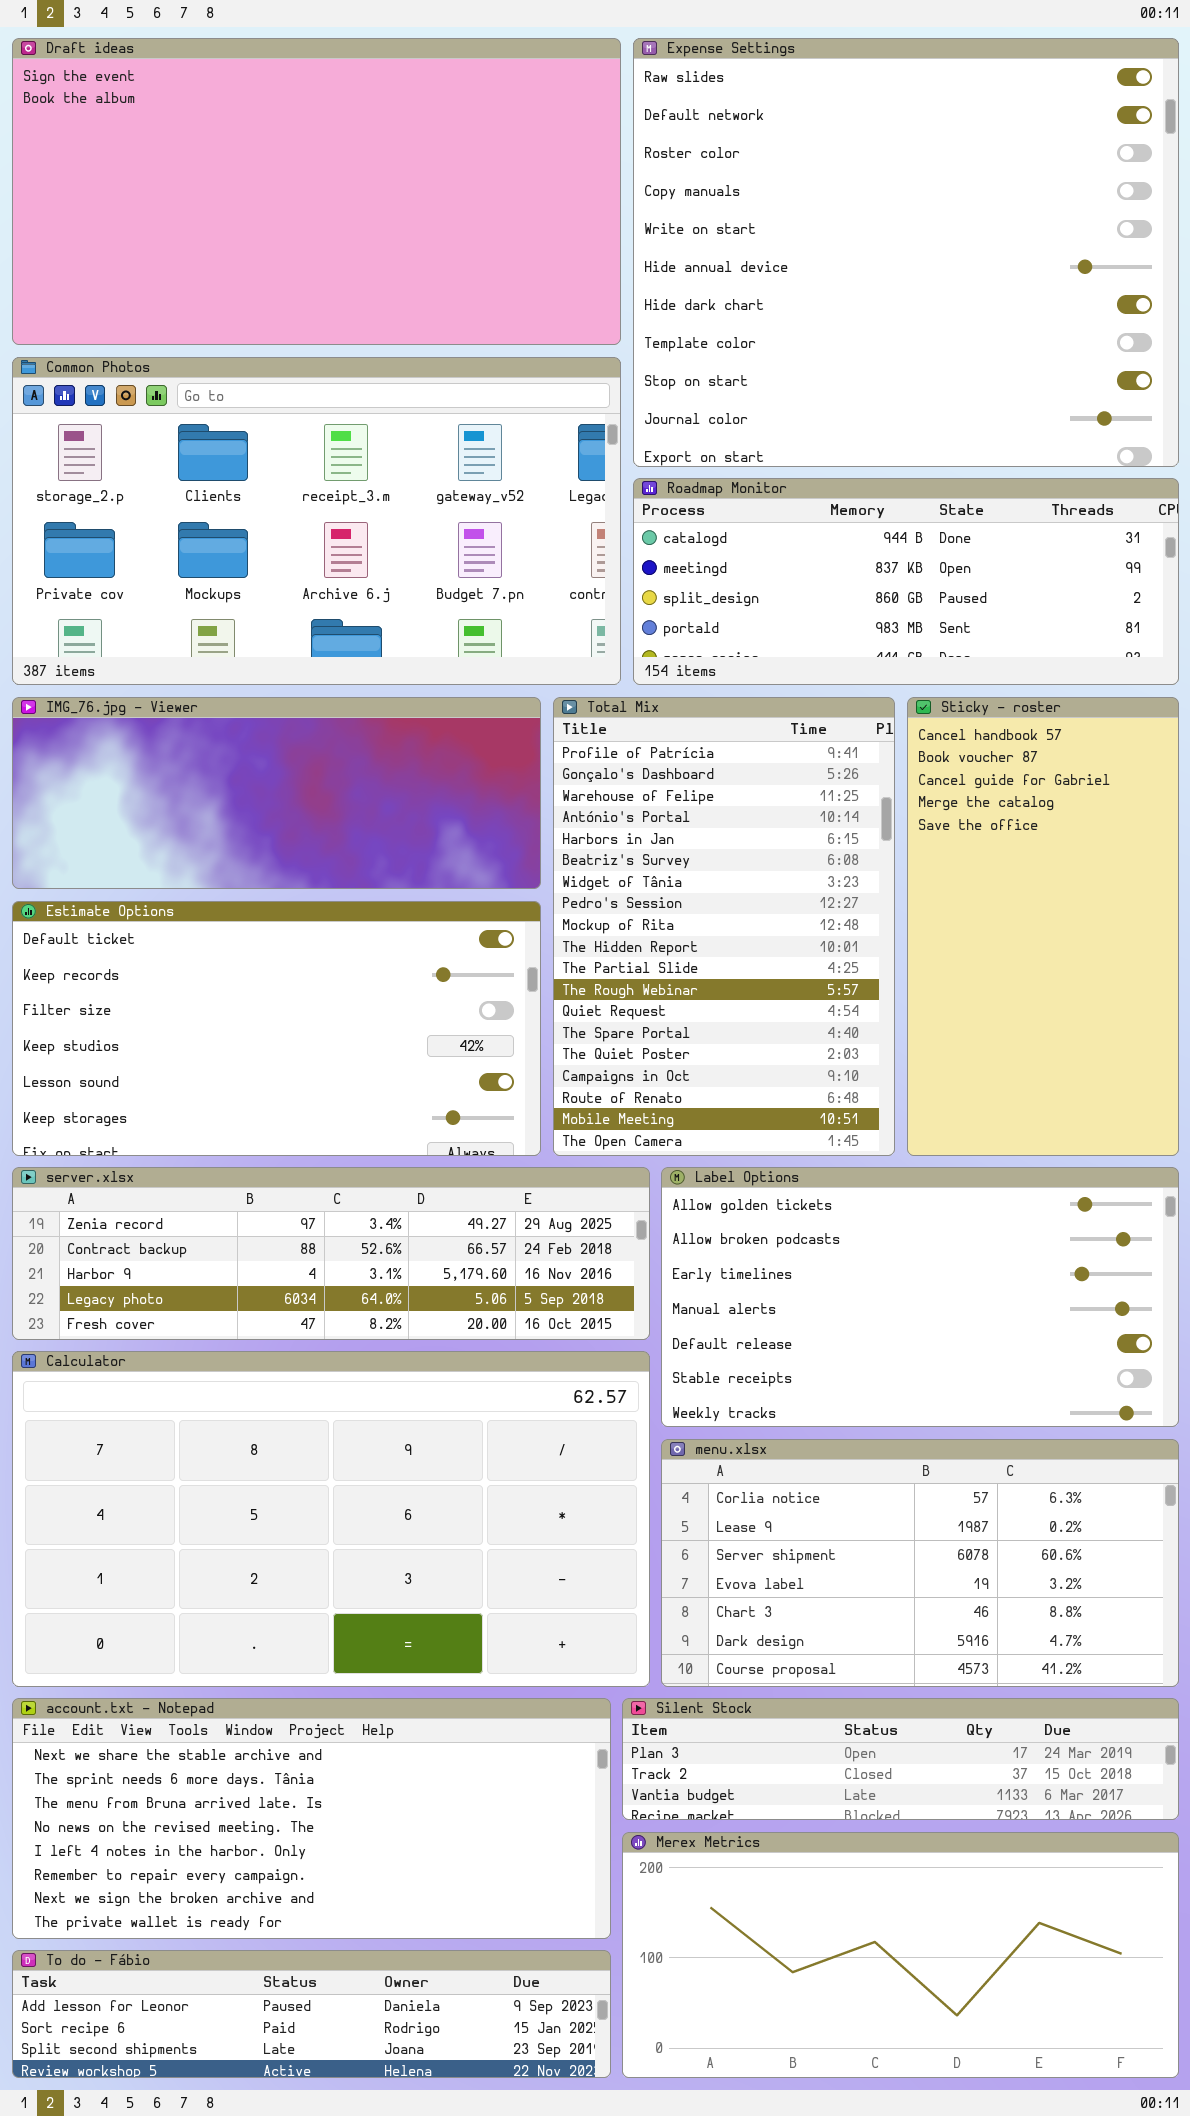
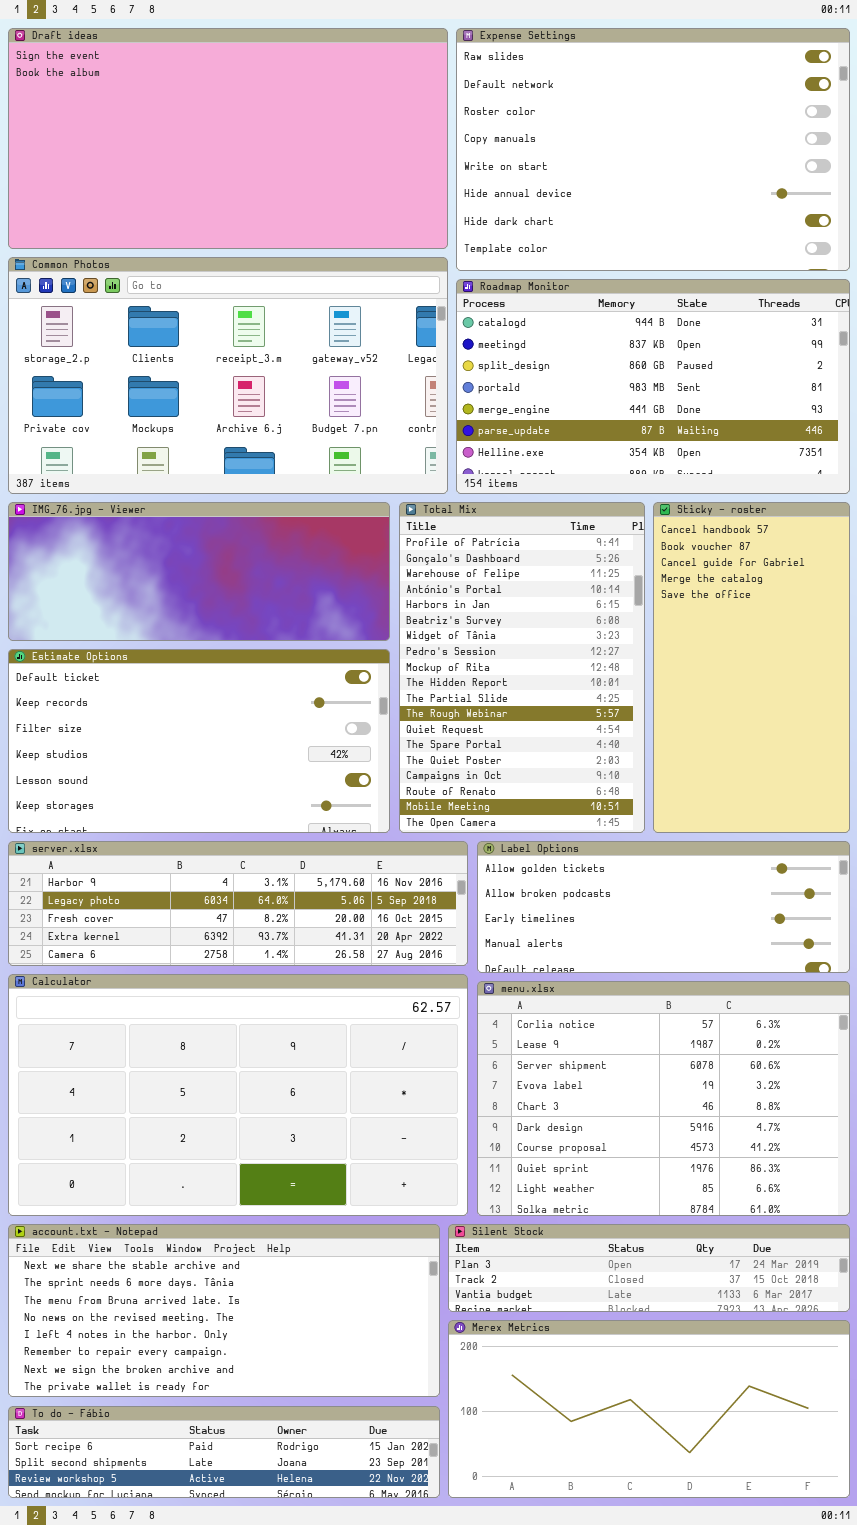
Expense Settings: [633,38,1179,467] -> [456,28,850,271], resized
Roadmap Monitor: [633,478,1179,685] -> [456,279,850,494], resized
server.xlsx: [12,1167,650,1340] -> [8,841,468,966], scrolled down 2 rows
Label Options: [661,1167,1179,1427] -> [477,841,850,973], resized
menu.xlsx: [661,1439,1179,1687] -> [477,981,850,1216], resized
To do - Fábio: [12,1950,611,2078] -> [8,1406,440,1498], scrolled down 1 row

